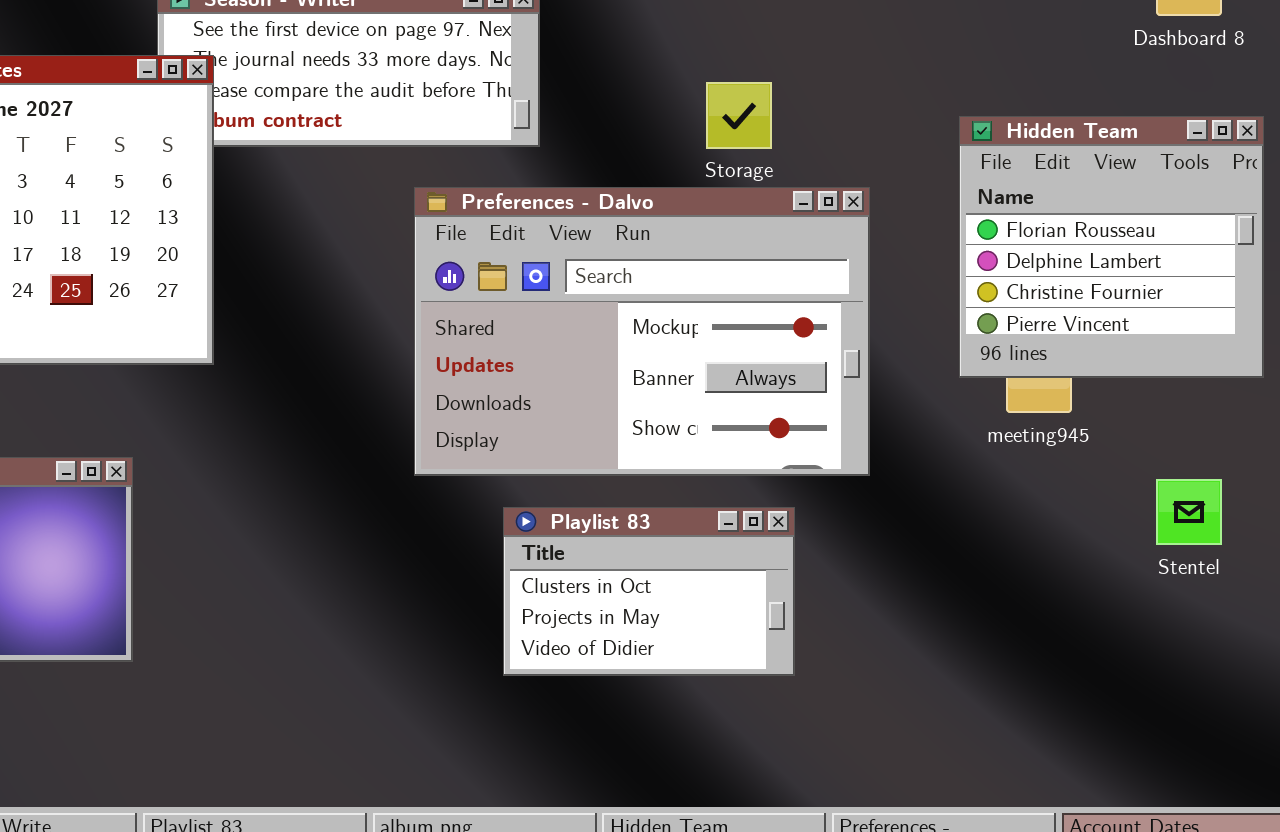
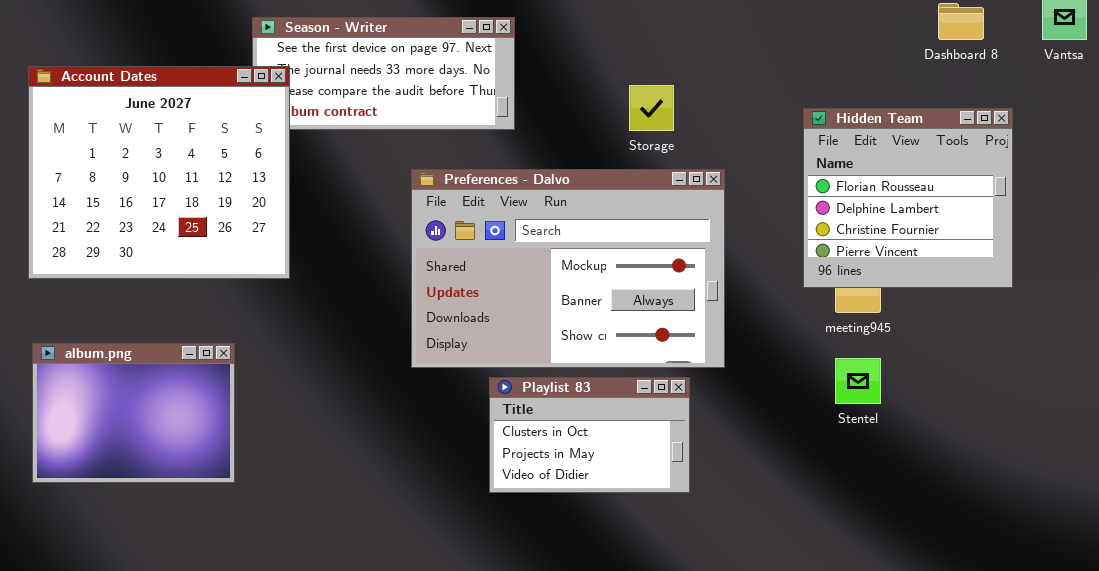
Preferences - Dalvo: [414,187,870,476] -> [411,169,725,368], moved
Stentel: [1156,479,1222,545] -> [835,358,881,404], moved

